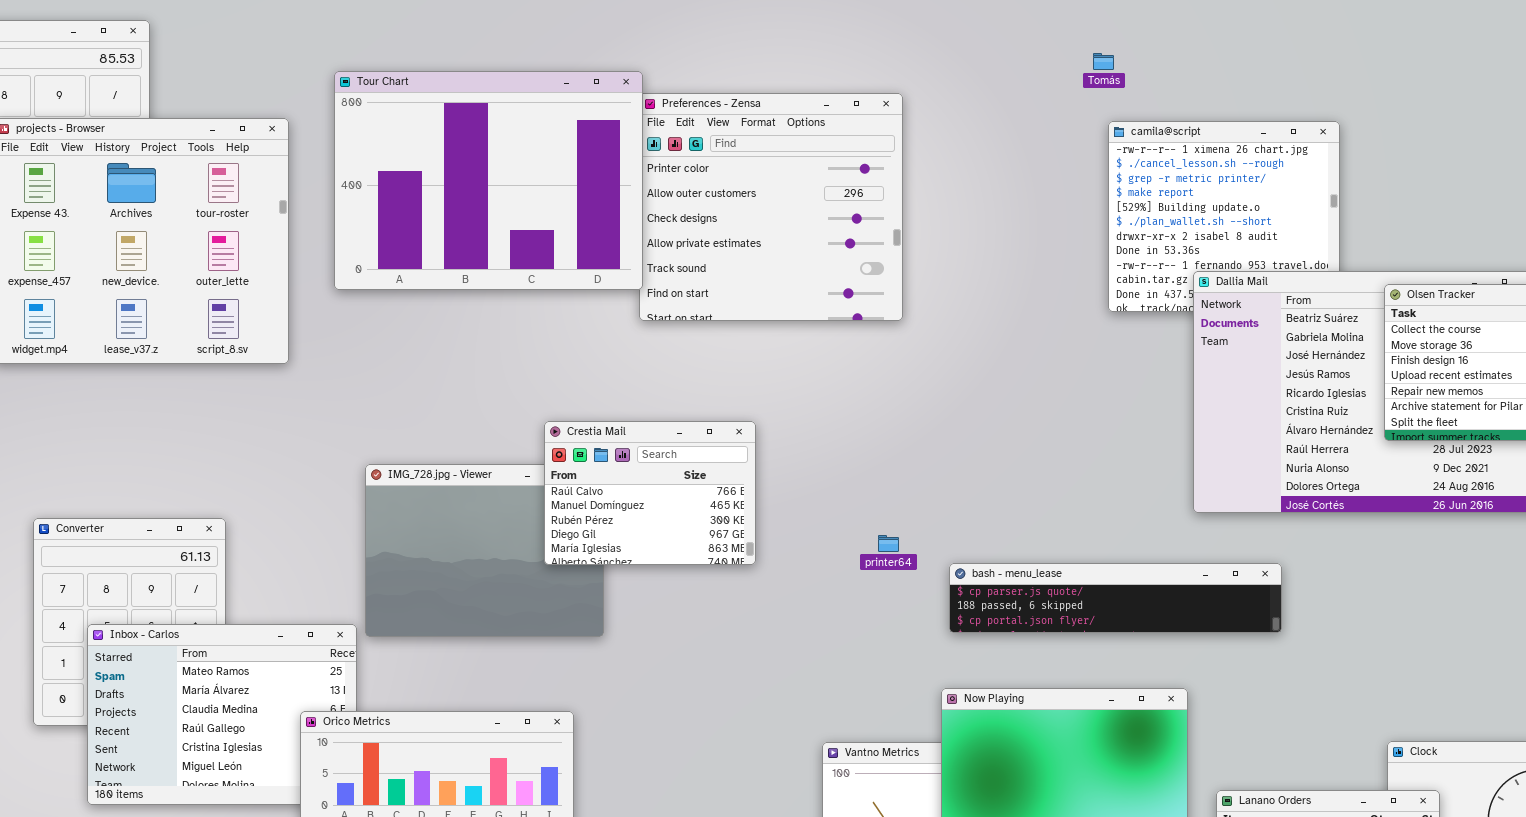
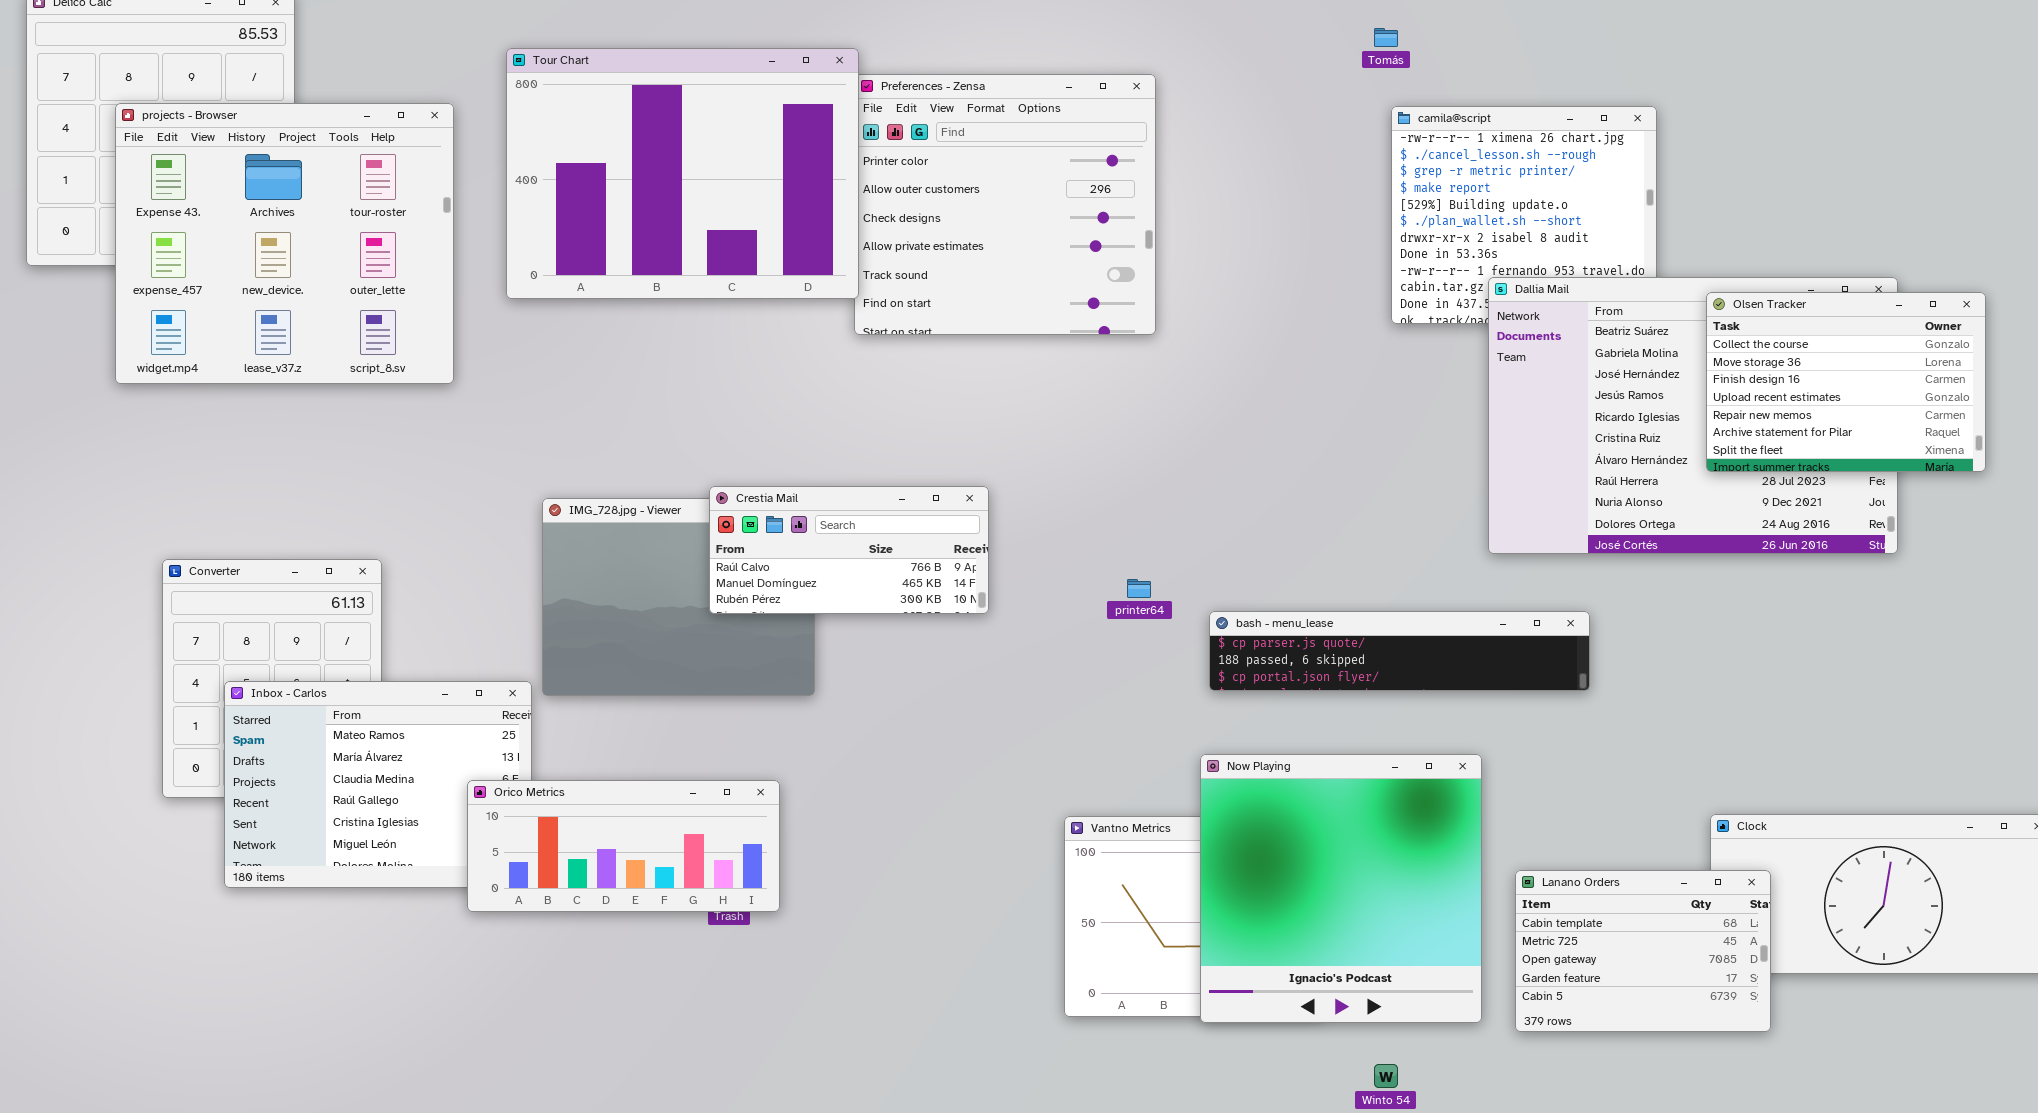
Crestia Mail: [544,421,756,565] -> [709,486,989,614], resized

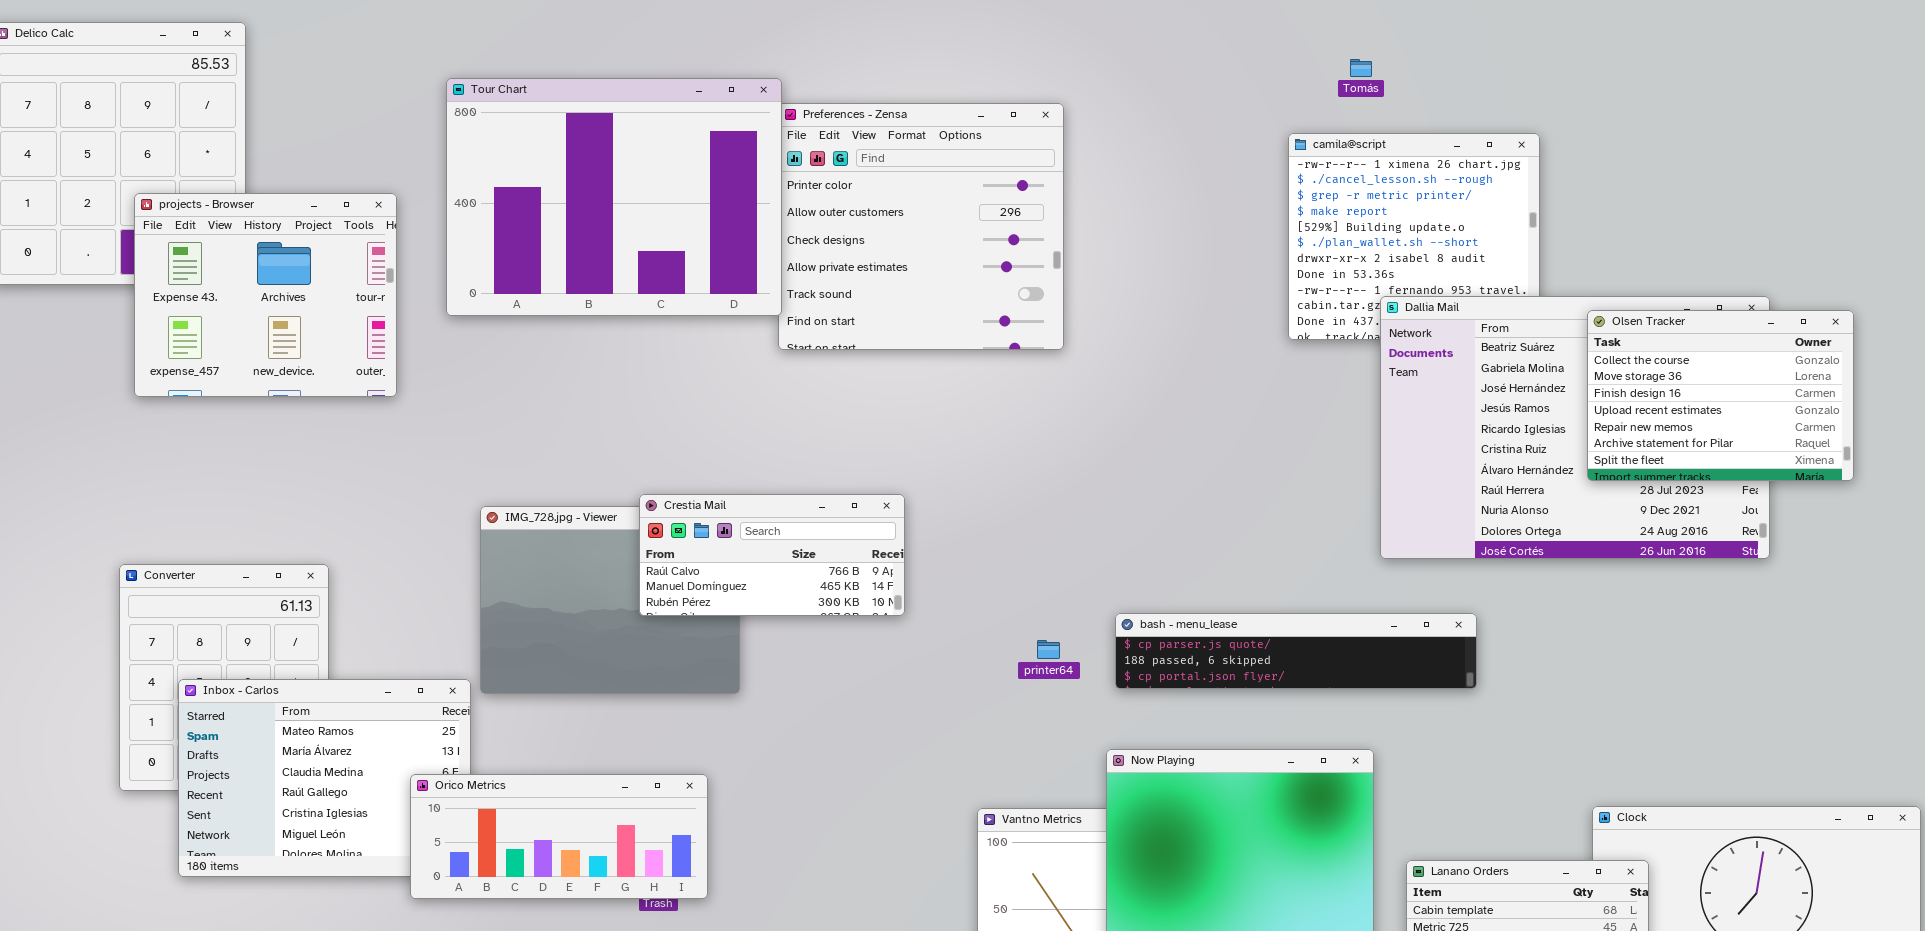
Tomás: [1374,28,1398,47] -> [1350,59,1372,77], moved
projects - Browser: [115,103,454,384] -> [134,193,397,397], resized
printer64: [1127,579,1151,598] -> [1037,640,1060,659], moved

